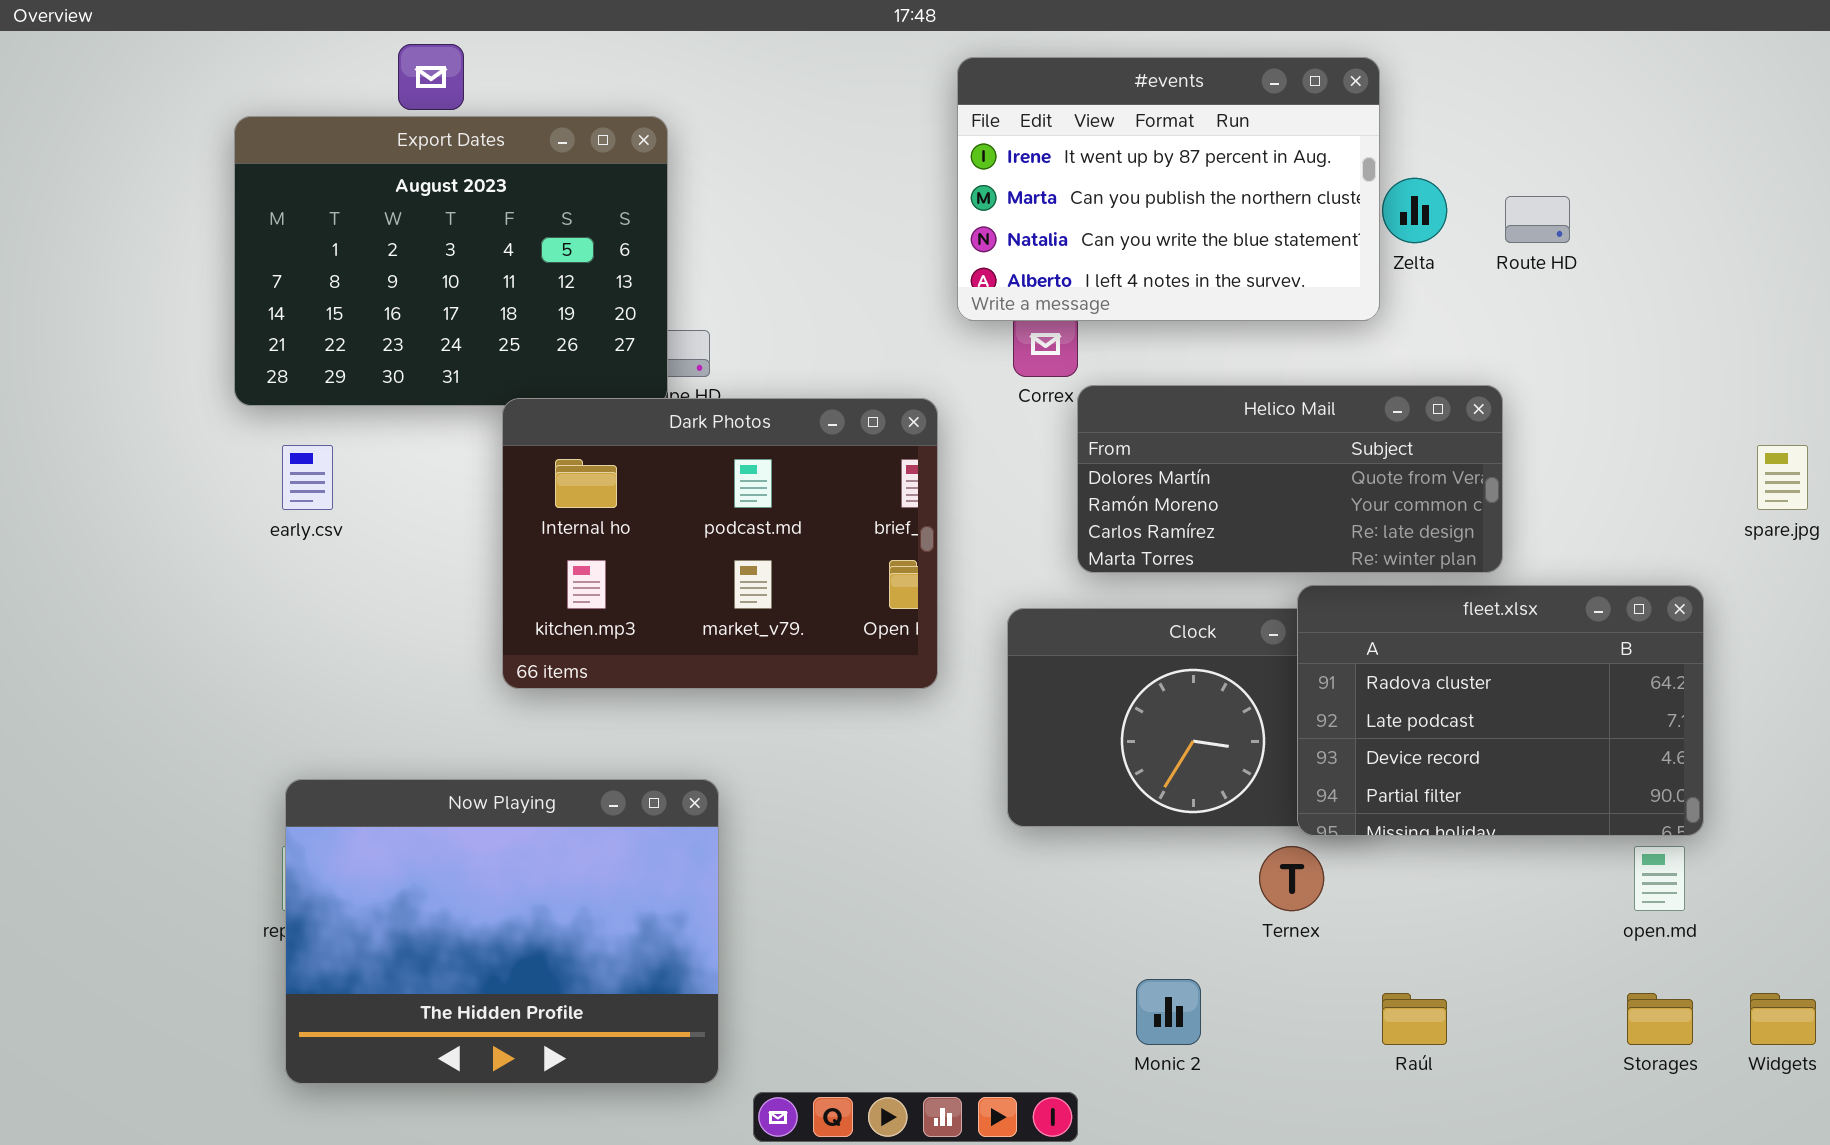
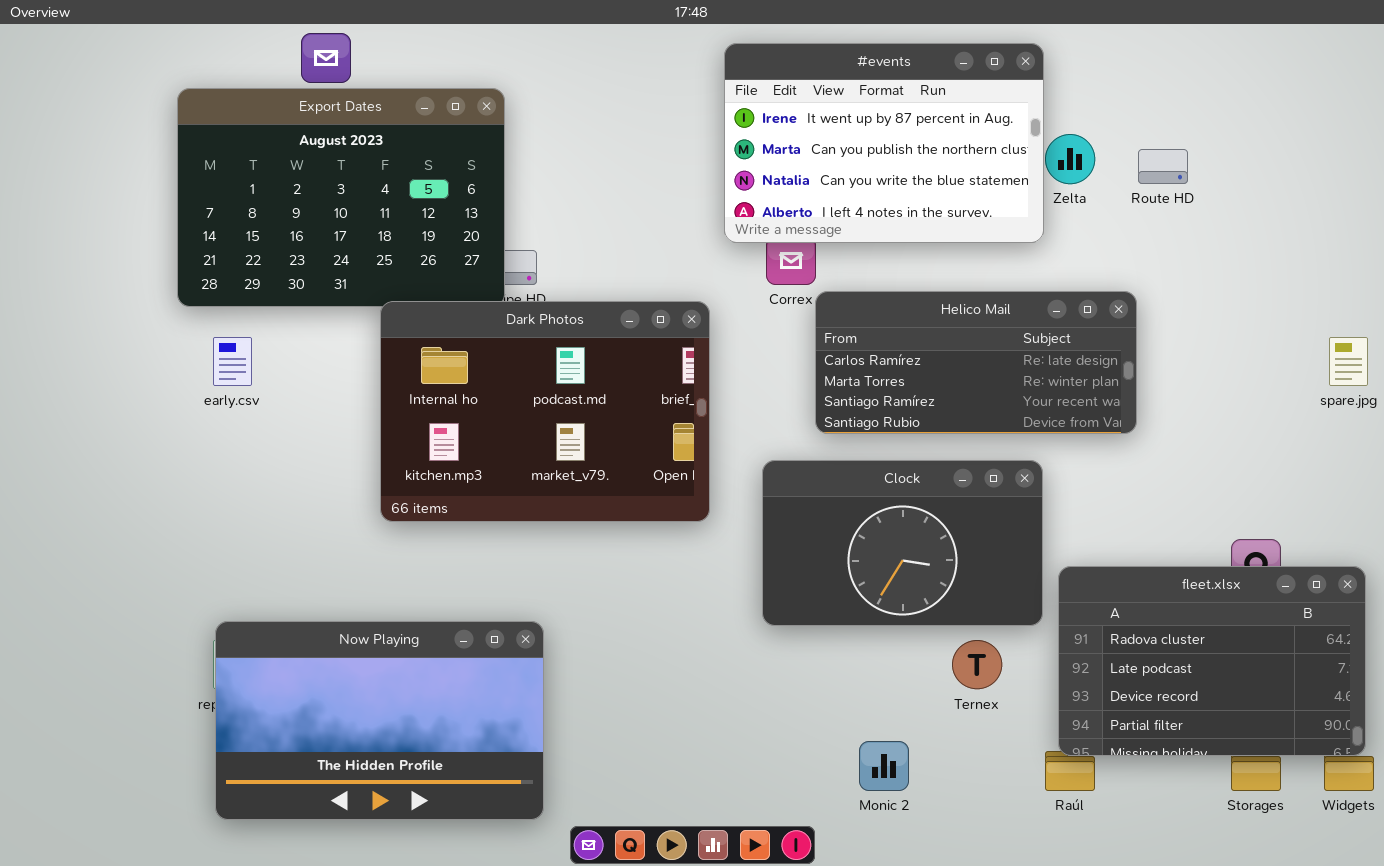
Helico Mail: [1077,385,1503,573] -> [815,291,1137,434], scrolled down 2 rows
fleet.xlsx: [1297,585,1704,836] -> [1058,566,1366,756], moved
Now Playing: [285,779,719,1084] -> [215,621,544,820], resized

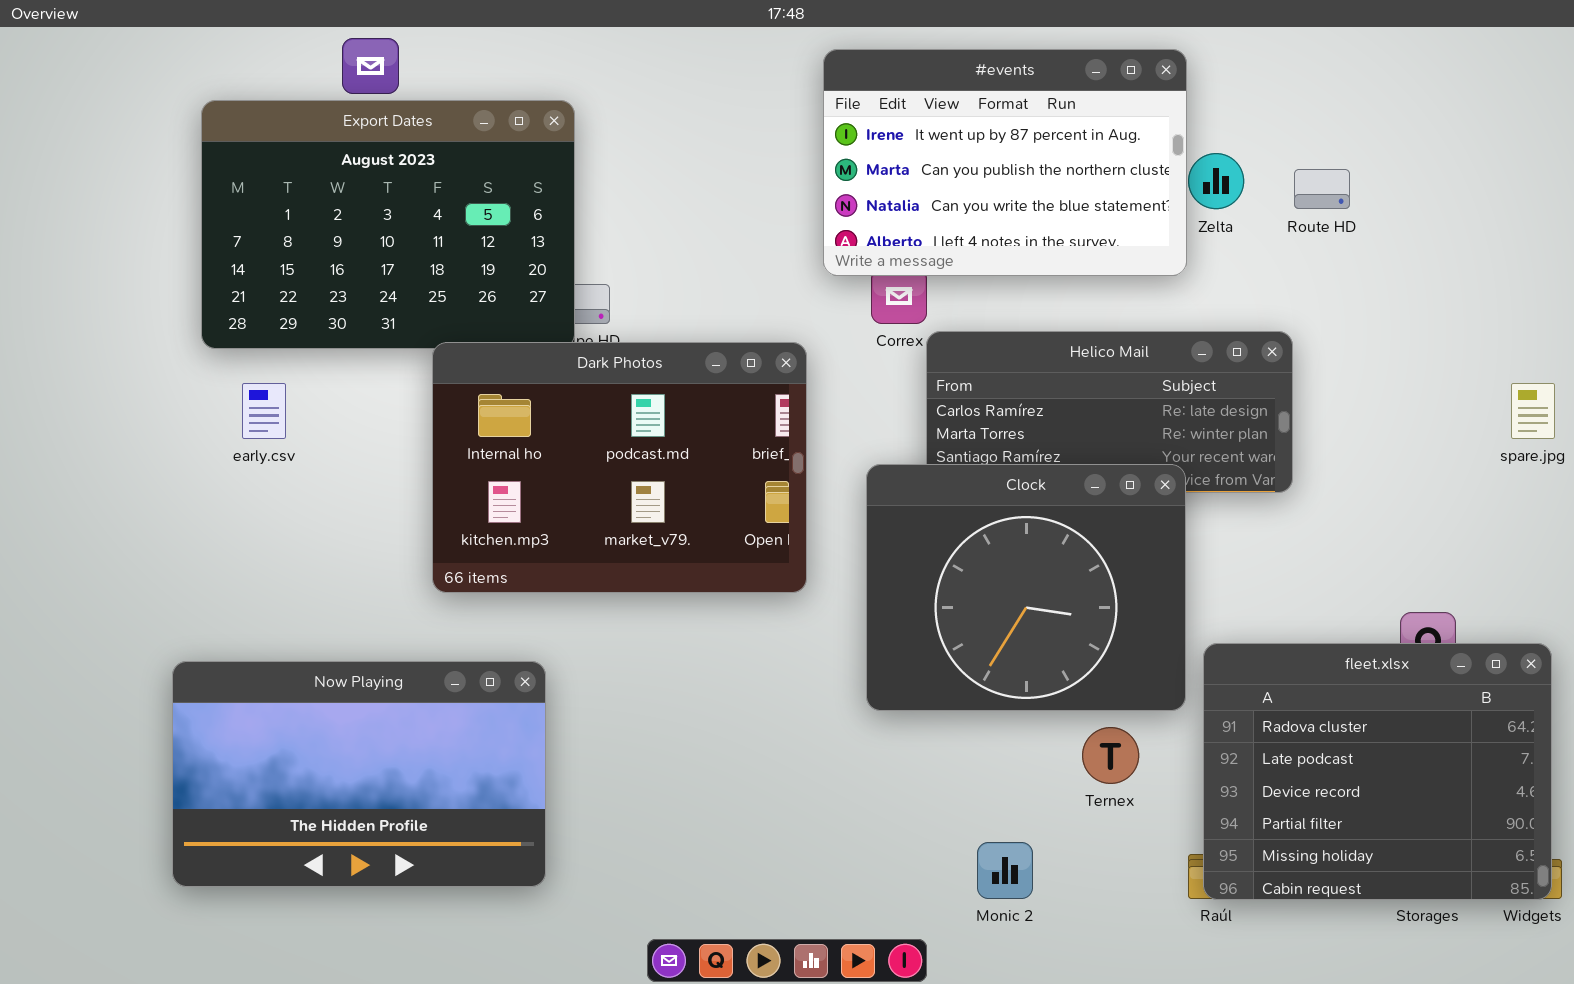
Clock: [762,460,1043,626] -> [866,464,1186,711], resized
fleet.xlsx: [1058,566,1366,756] -> [1203,643,1552,900], resized
Now Playing: [215,621,544,820] -> [172,661,546,887], moved

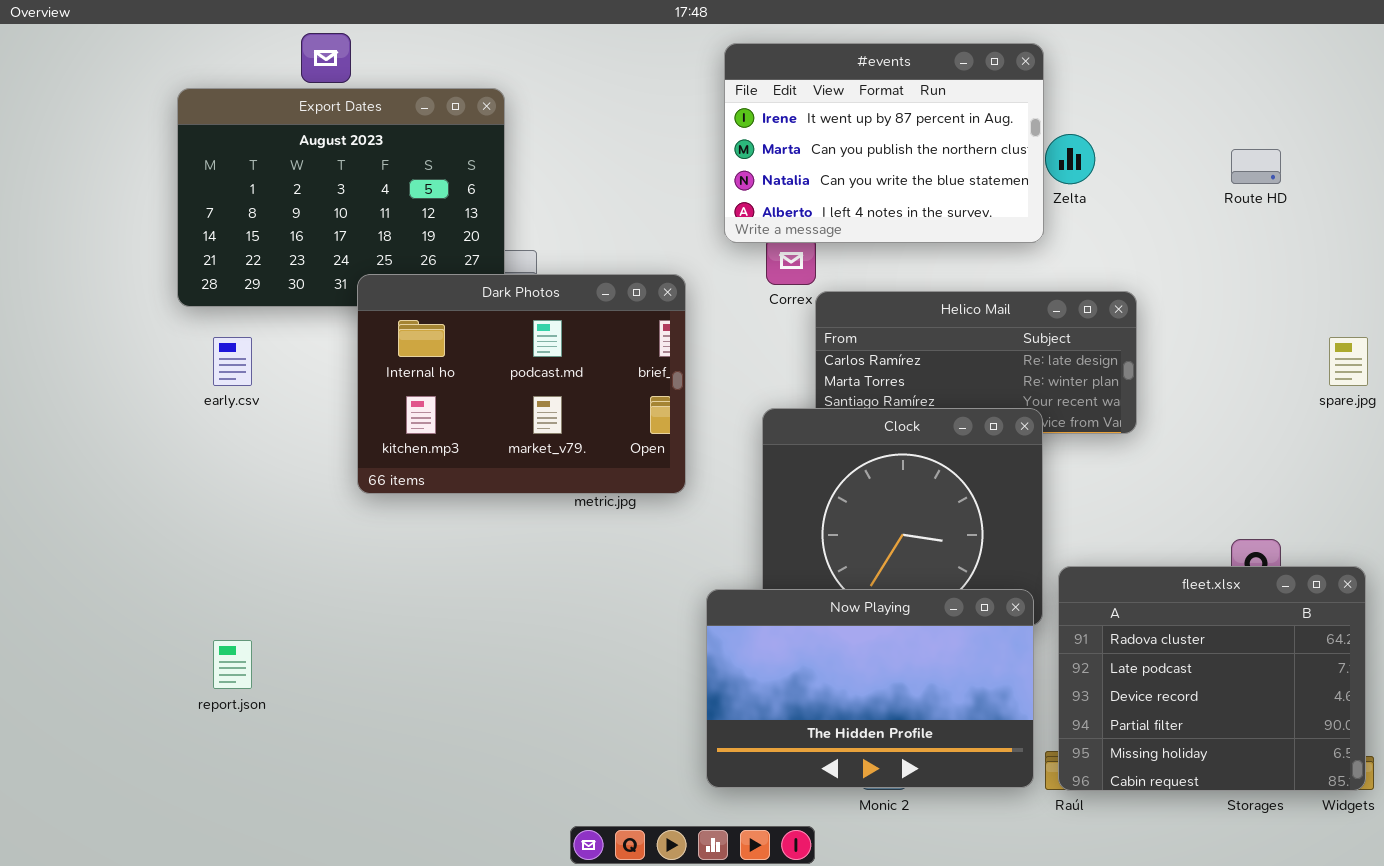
Route HD: [1294,169,1350,209] -> [1231,149,1281,184], moved
Dark Photos: [432,342,807,593] -> [357,274,686,494], moved
Now Playing: [172,661,546,887] -> [706,589,1034,788], moved

